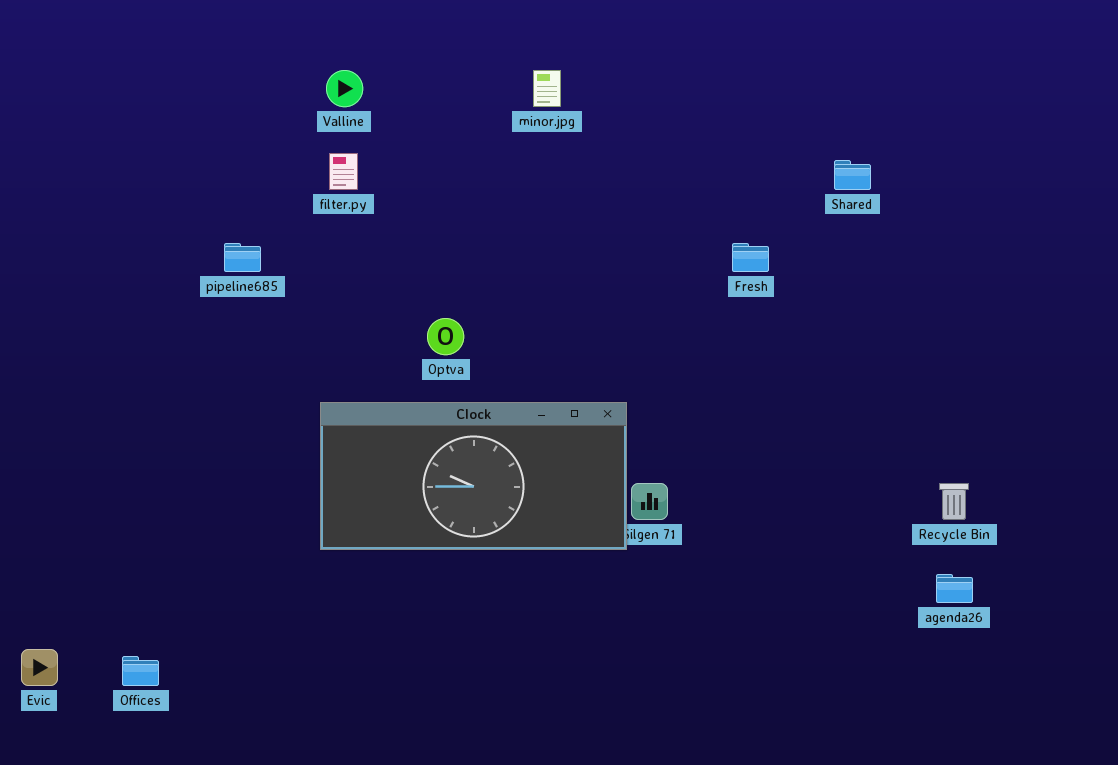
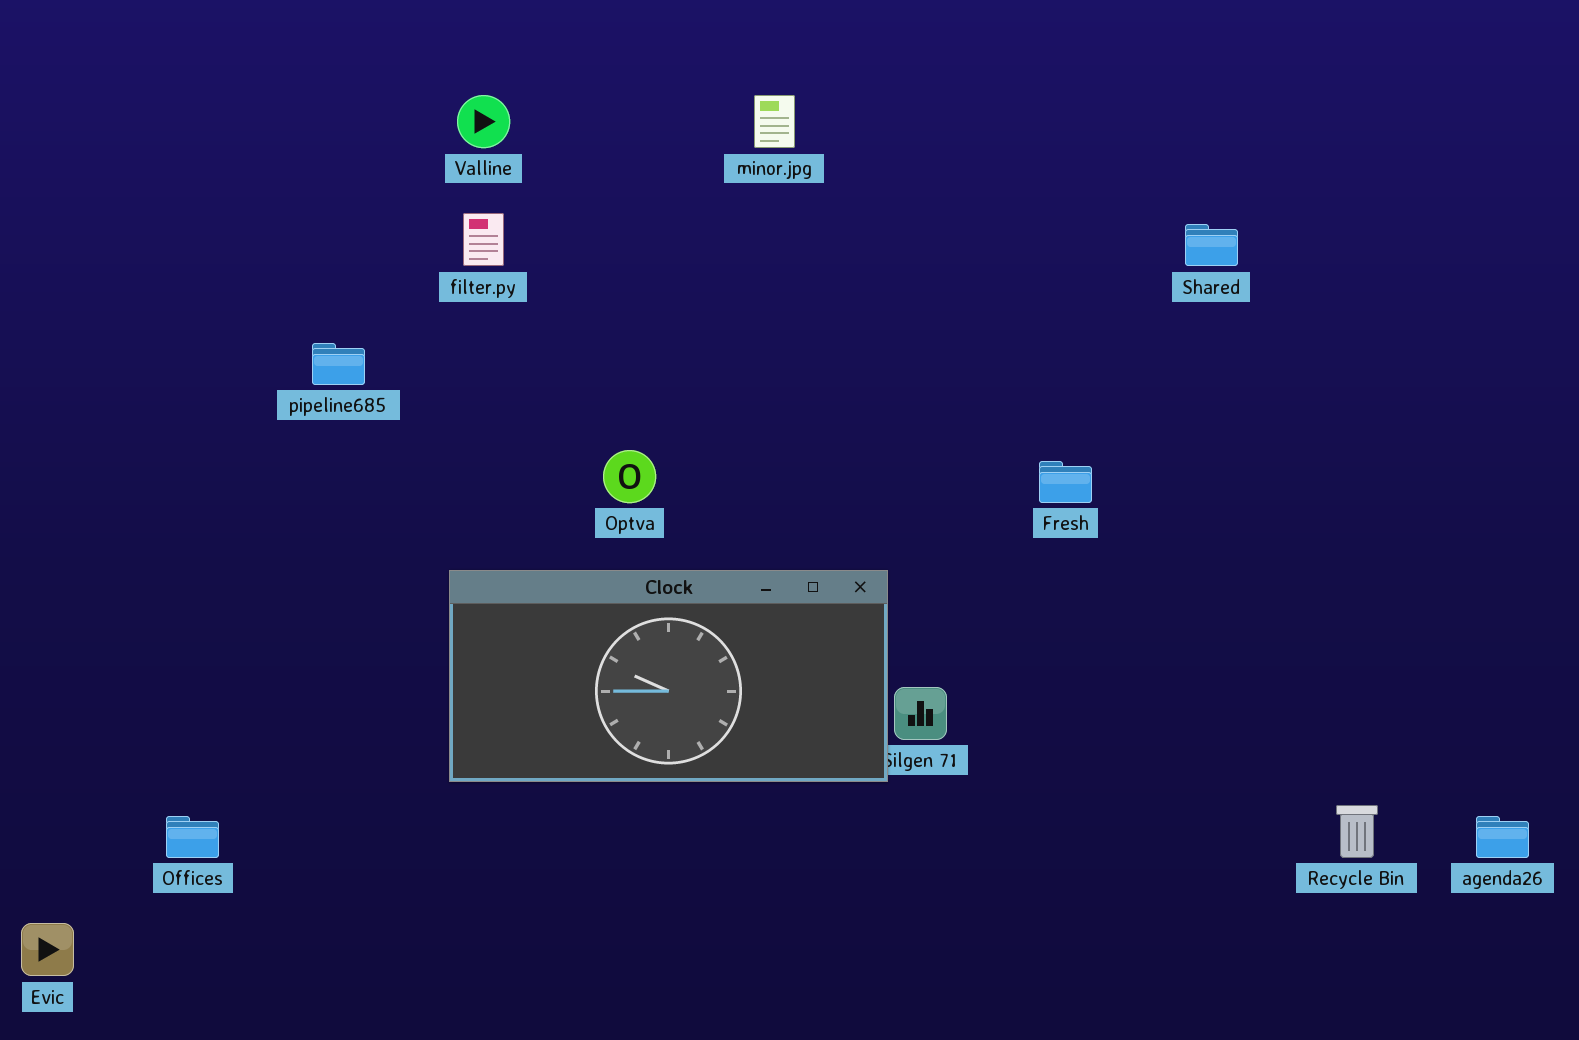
Fresh: [732,243,769,272] -> [1039,461,1092,503], moved
Recycle Bin: [939,483,969,520] -> [1336,805,1378,858], moved
agenda26: [936,574,973,603] -> [1476,816,1529,858], moved
Offices: [122,656,159,686] -> [166,816,219,858], moved

